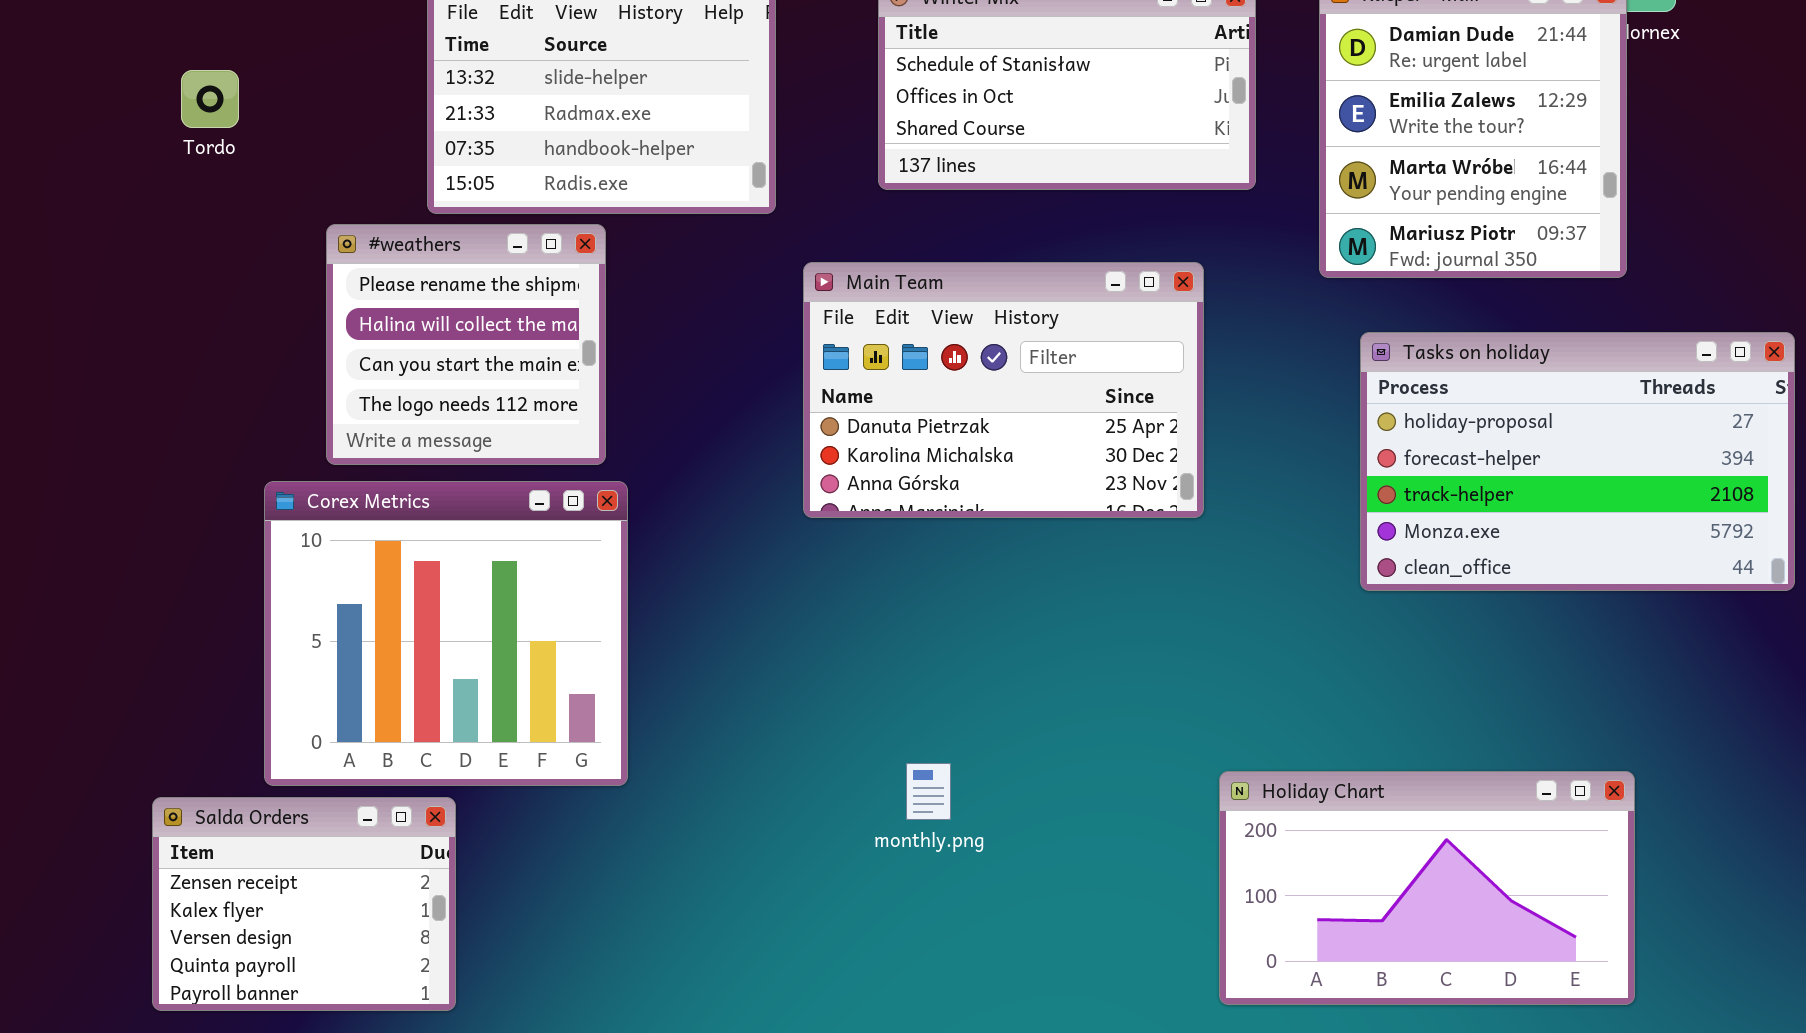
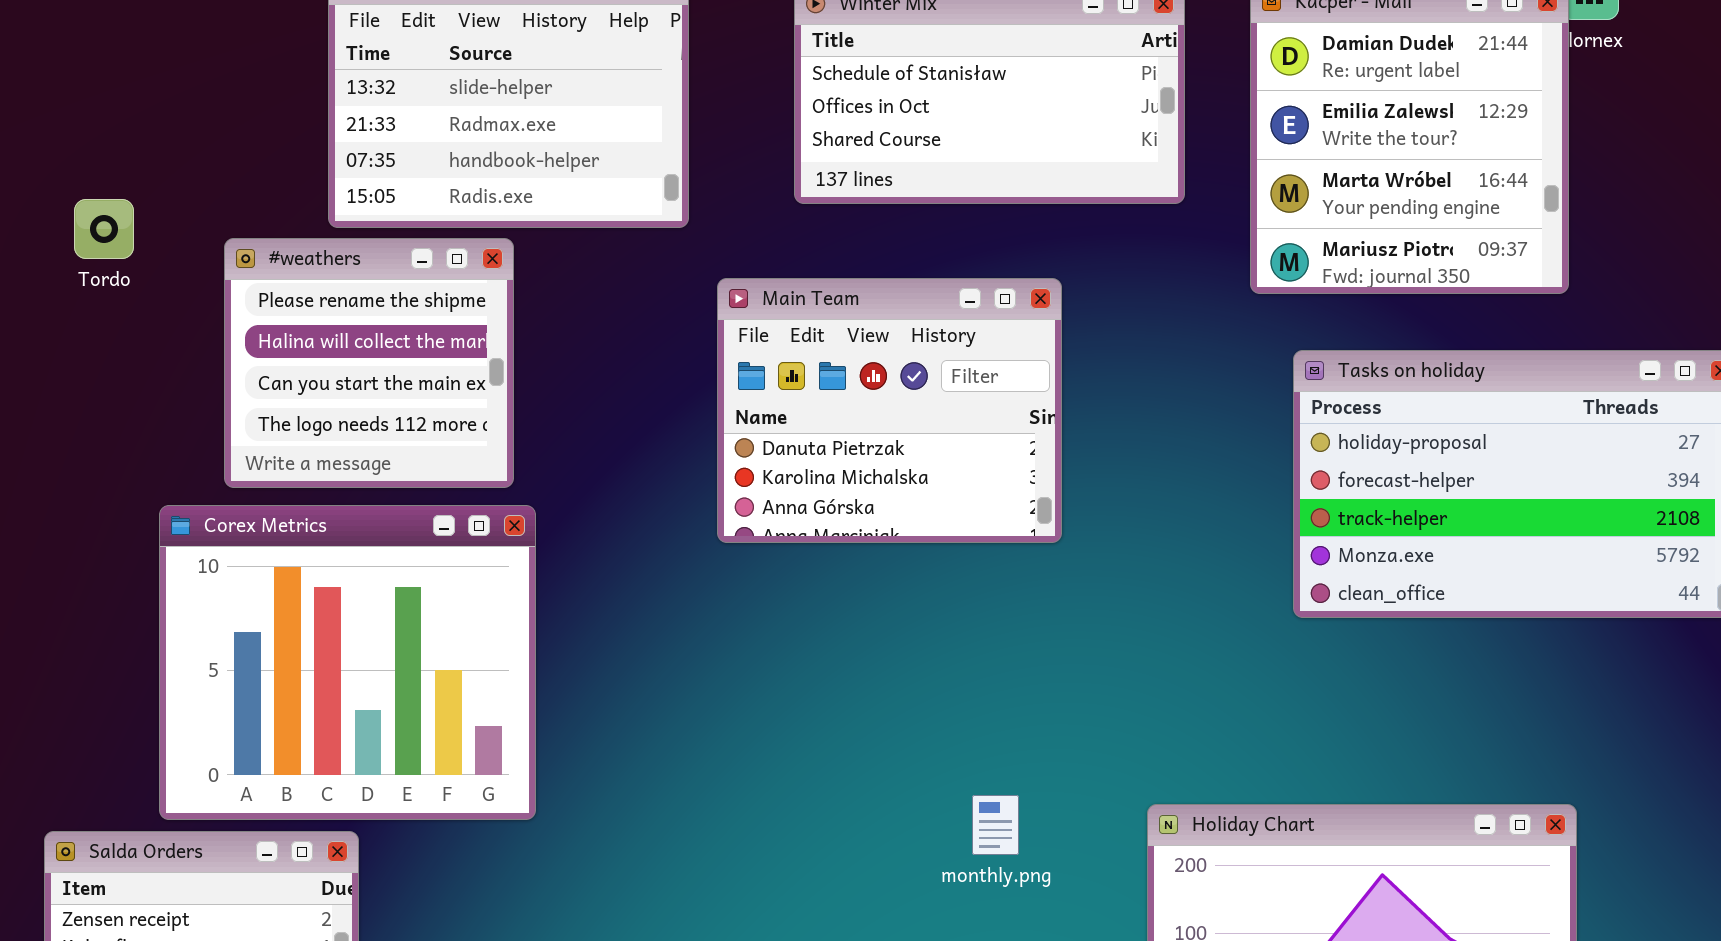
Tordo: [181,70,239,128] -> [74,199,134,259], moved
Main Team: [803,262,1204,518] -> [717,278,1062,543], resized
monthly.png: [906,763,951,820] -> [972,795,1019,855], moved

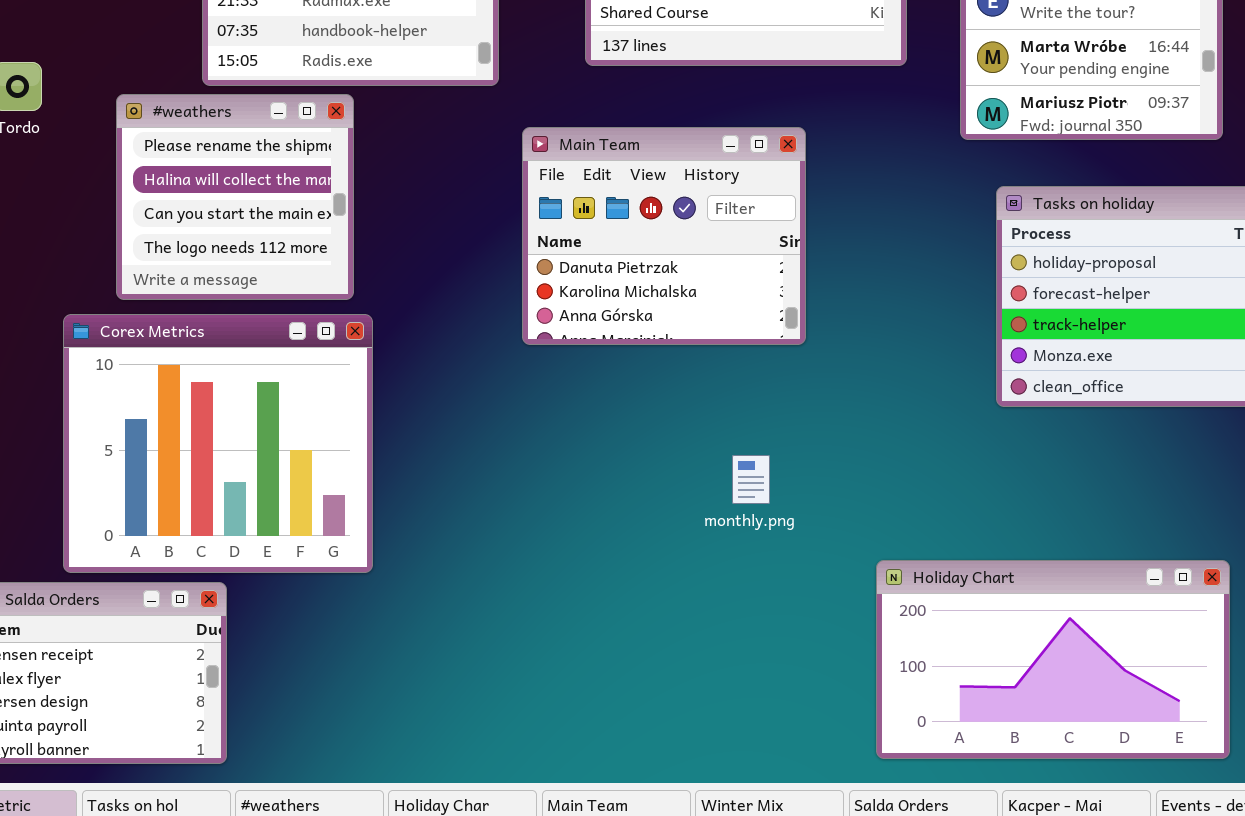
monthly.png: [972,795,1019,855] -> [732,455,770,504], moved

